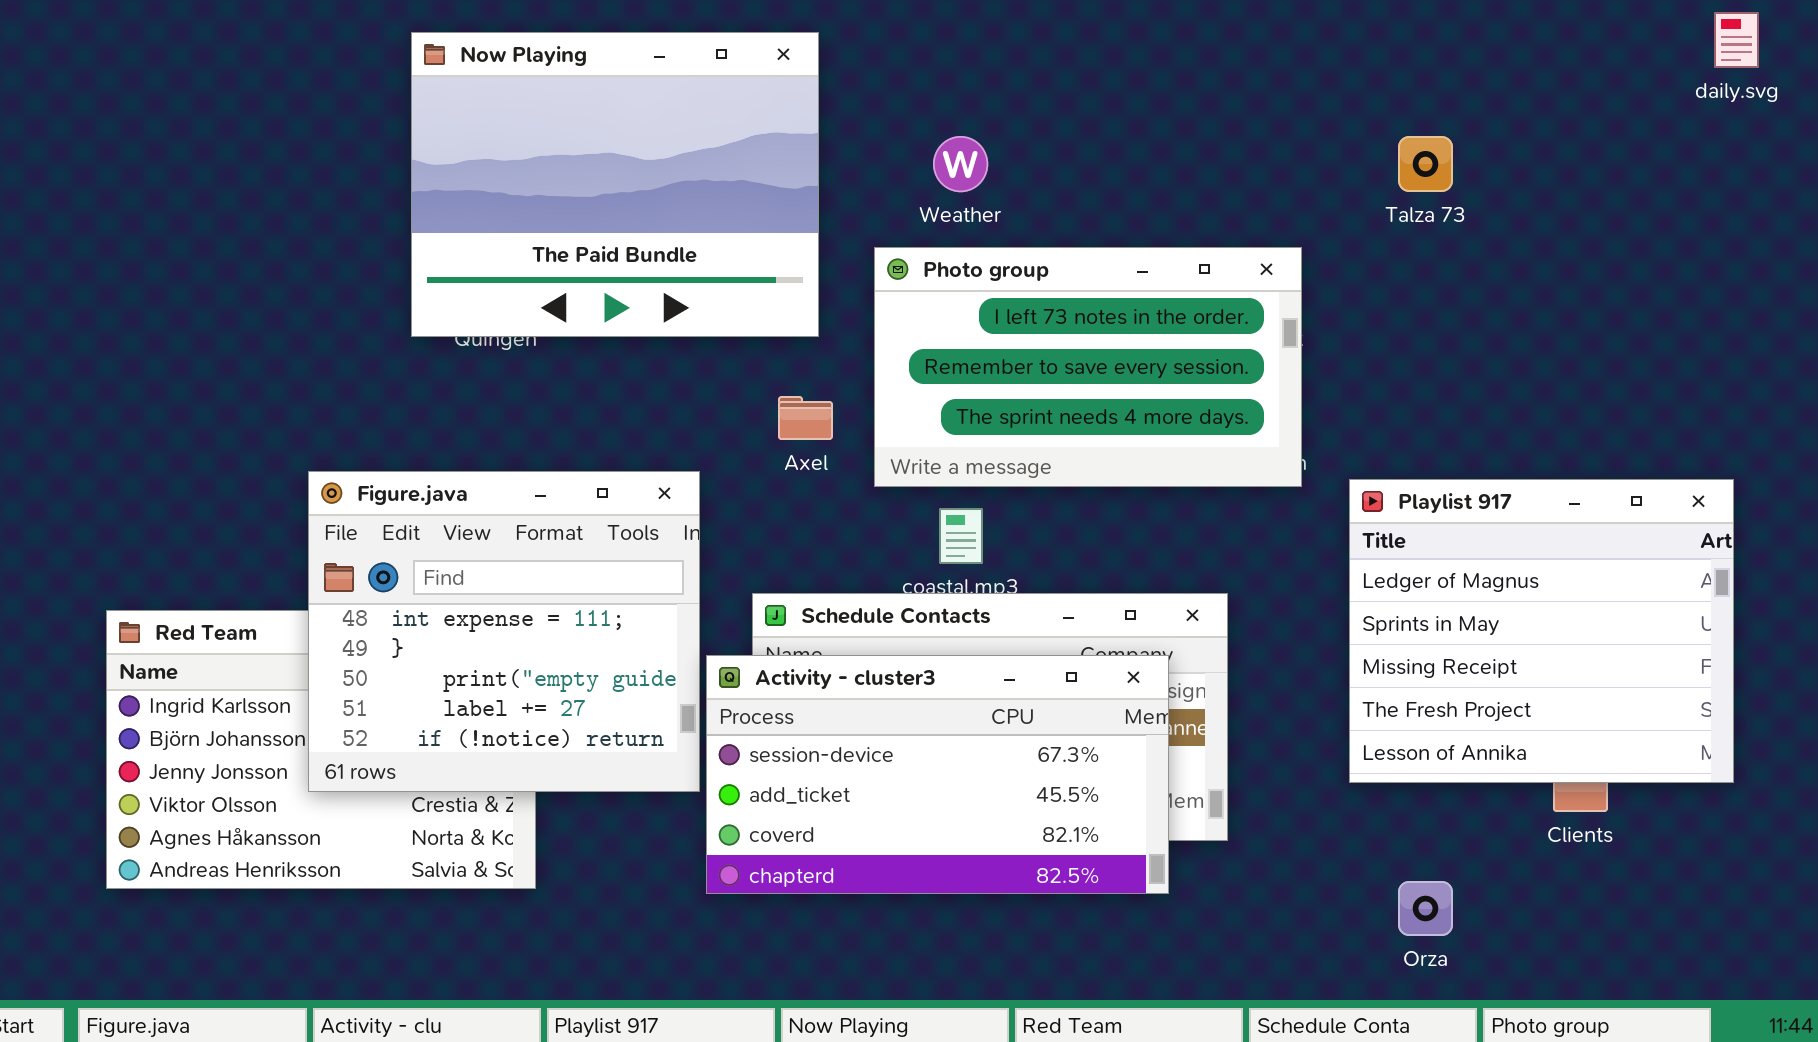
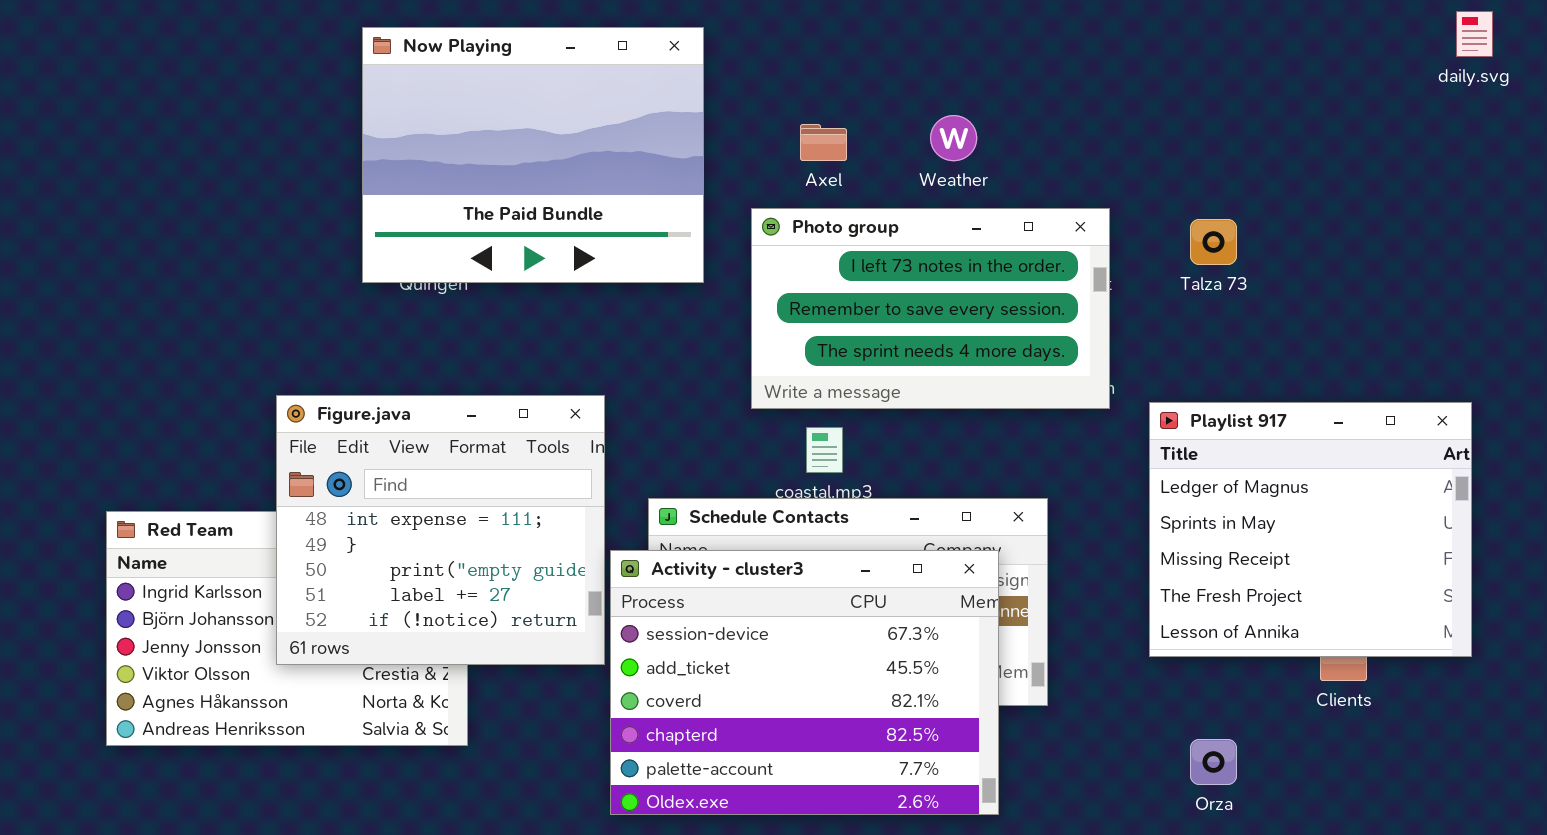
Weather: [933,136,988,192] -> [930,115,977,161], moved
Talza 73: [1398,136,1453,192] -> [1190,219,1237,265], moved
Axel: [778,396,833,440] -> [800,124,847,161], moved
Activity - cluster3: [706,655,1169,894] -> [610,550,999,815], resized

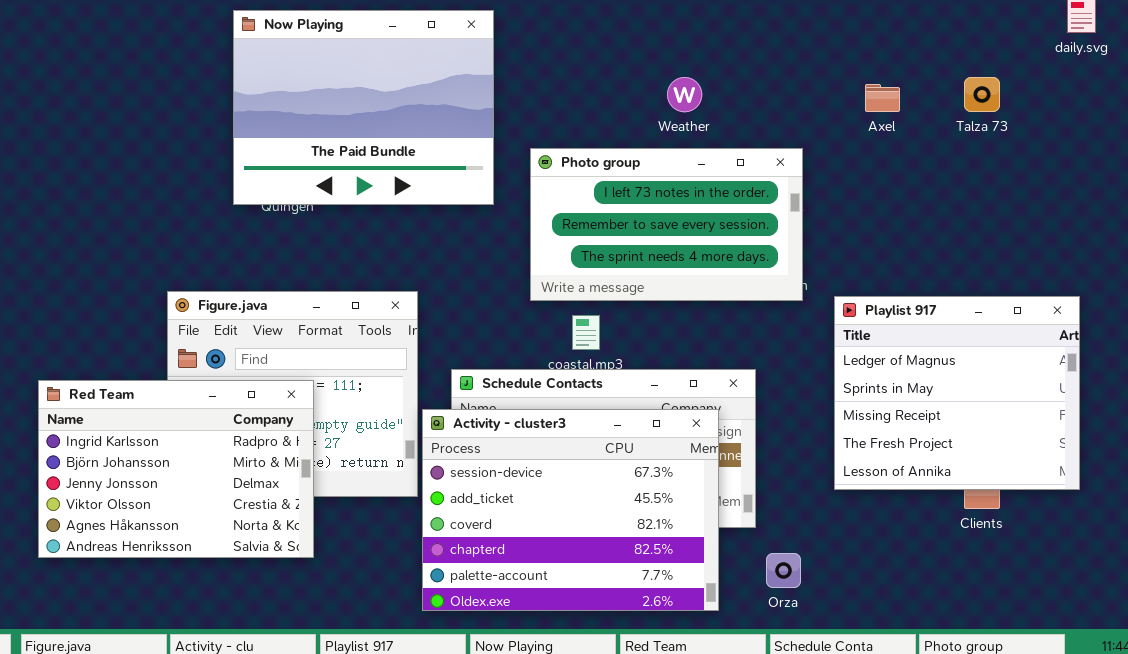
Axel: [800,124,847,161] -> [865,84,900,112], moved
Talza 73: [1190,219,1237,265] -> [964,77,1000,112], moved
Red Team: [106,511,468,746] -> [38,380,314,558], raised
Orza: [1190,739,1237,785] -> [766,553,801,588], moved

